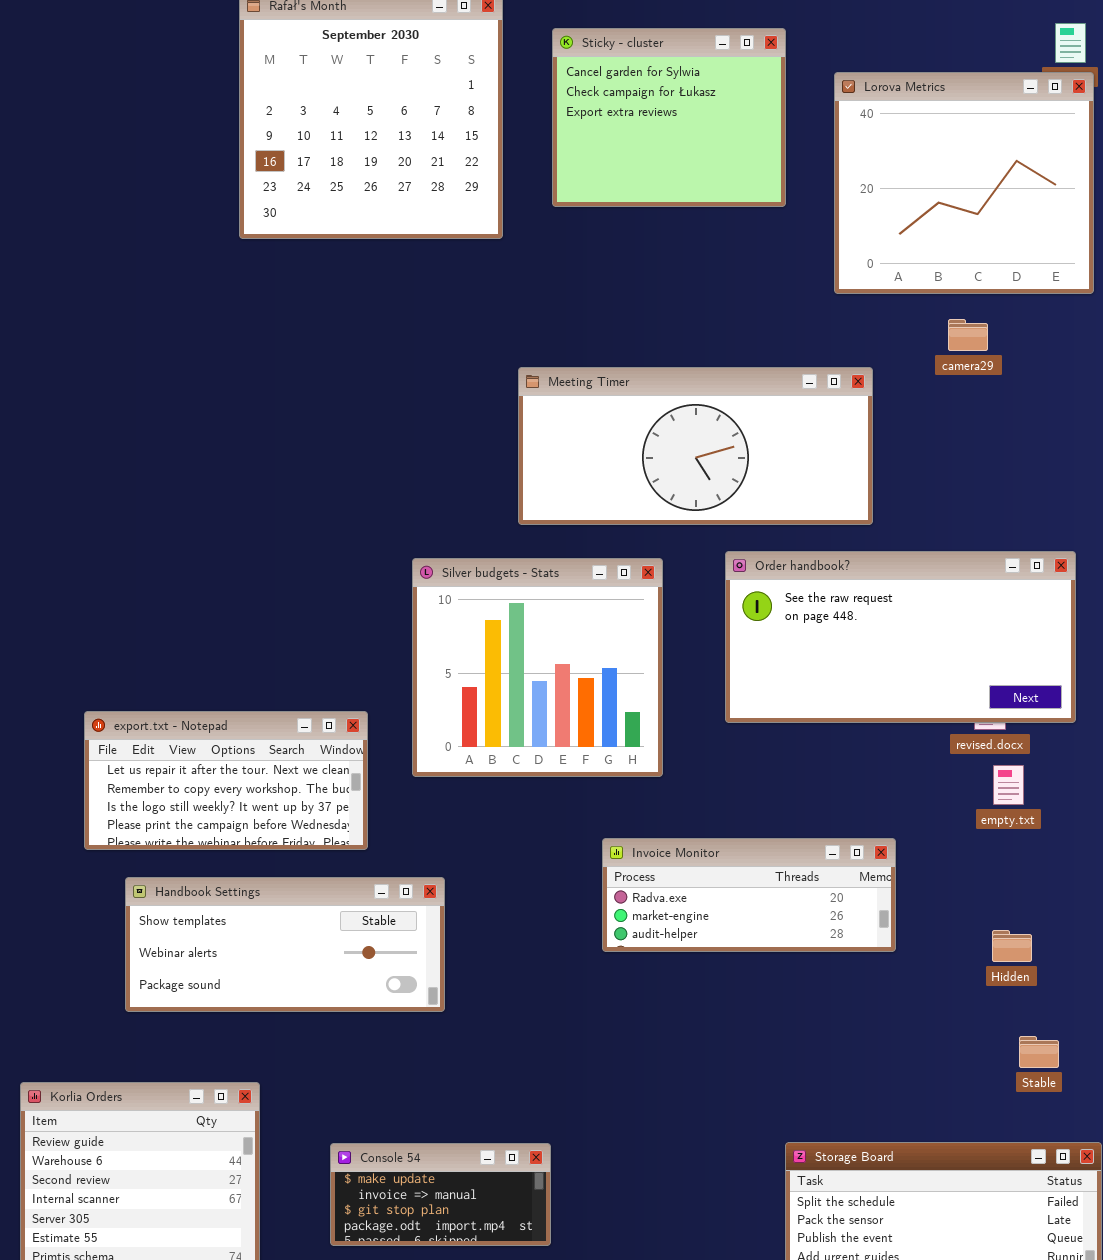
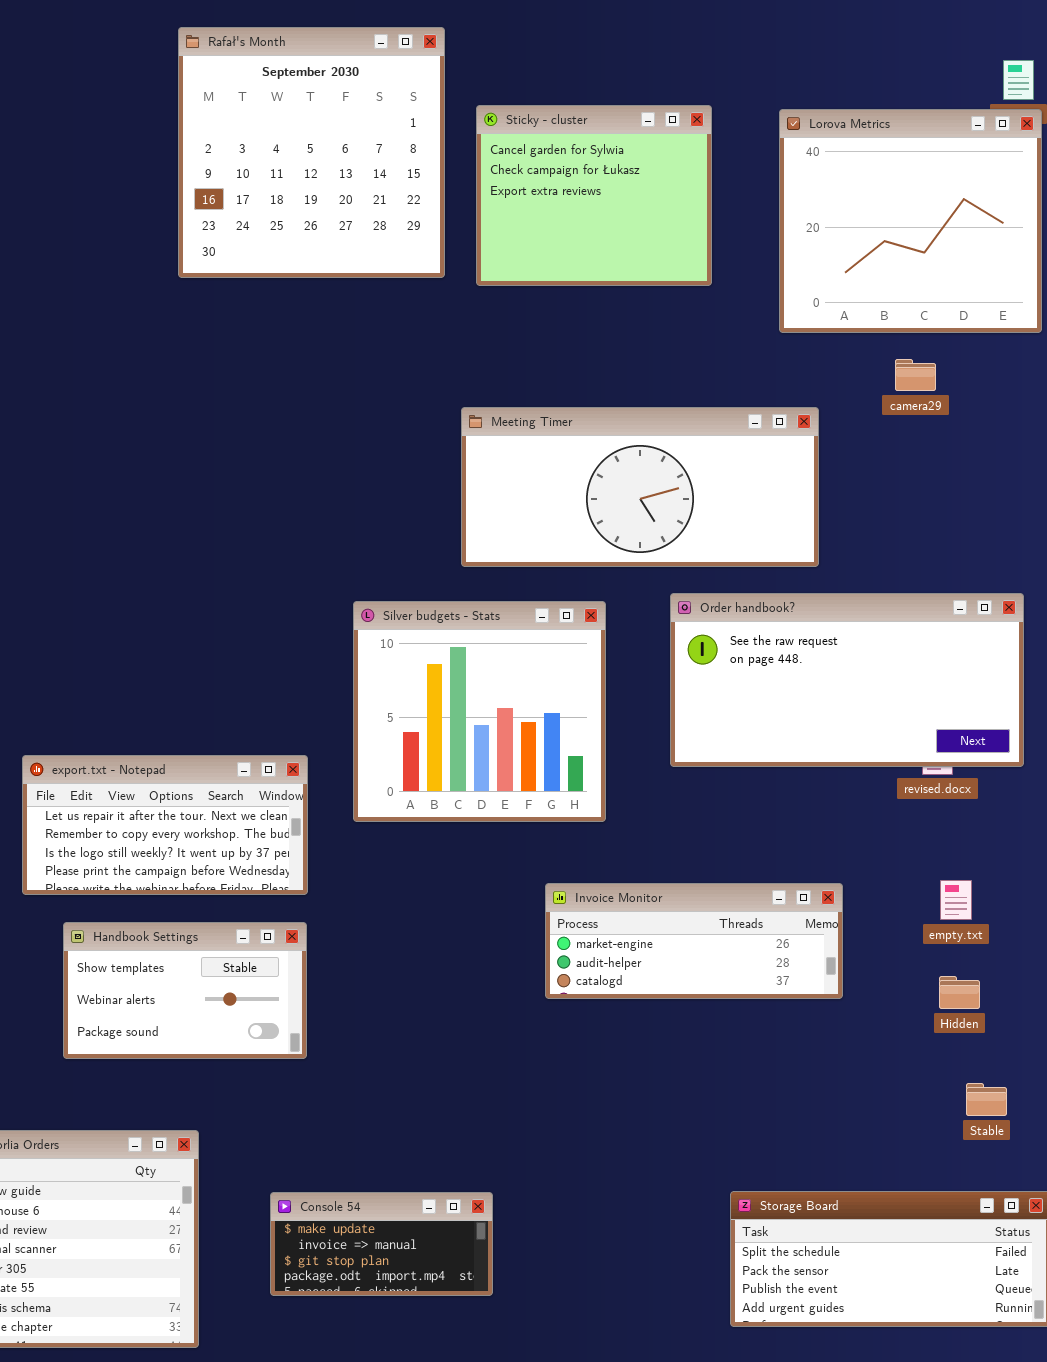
Sticky - cluster: [552,28,786,207] -> [476,105,712,286], moved
empty.txt: [993,765,1024,805] -> [940,880,972,920], moved
Invoice Monitor: [602,838,896,952] -> [545,883,843,999], scrolled down 1 row
Handbook Settings: [125,877,445,1012] -> [63,922,307,1059], resized

